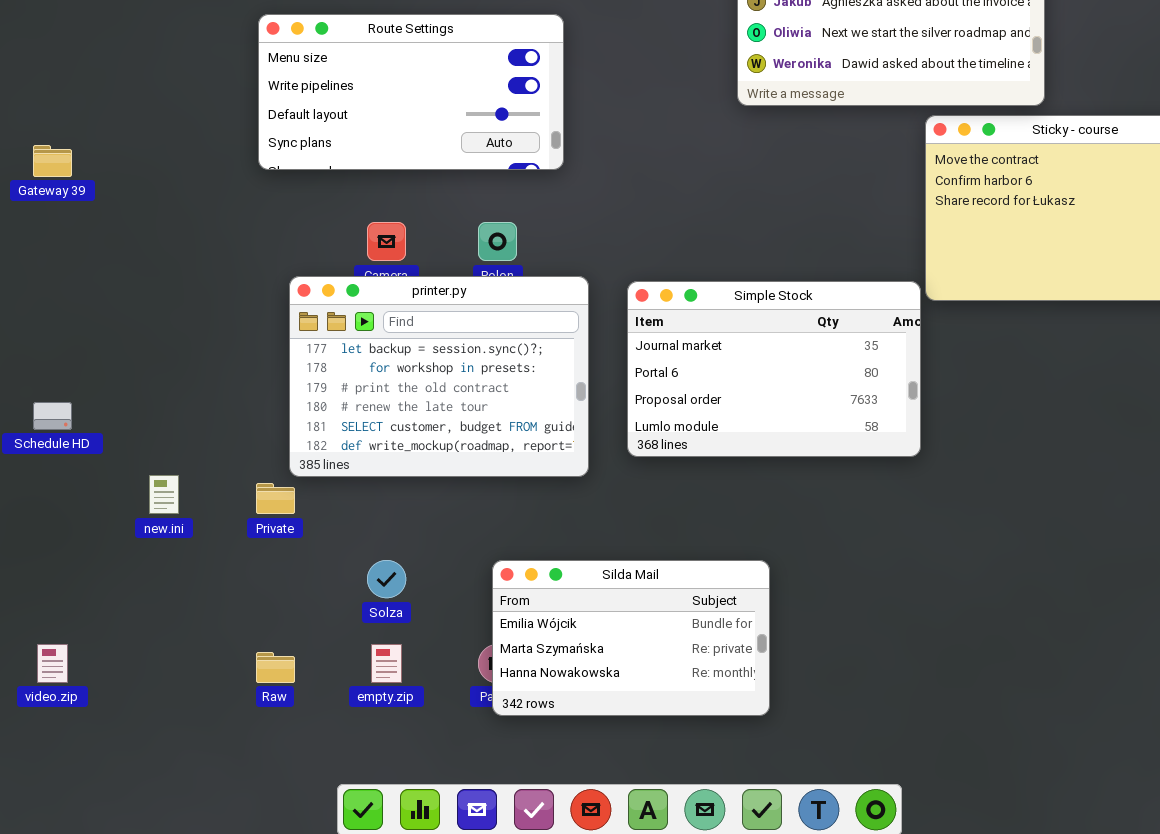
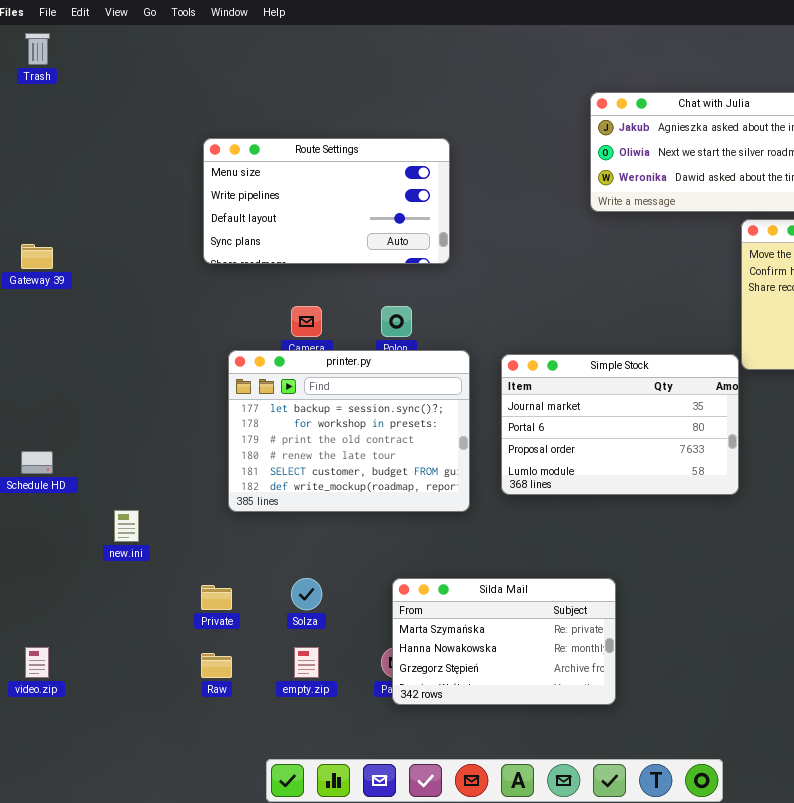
Private: [256,483,295,514] -> [201,585,232,610], moved
Silda Mail: [492,560,770,716] -> [392,578,616,705], scrolled down 1 row

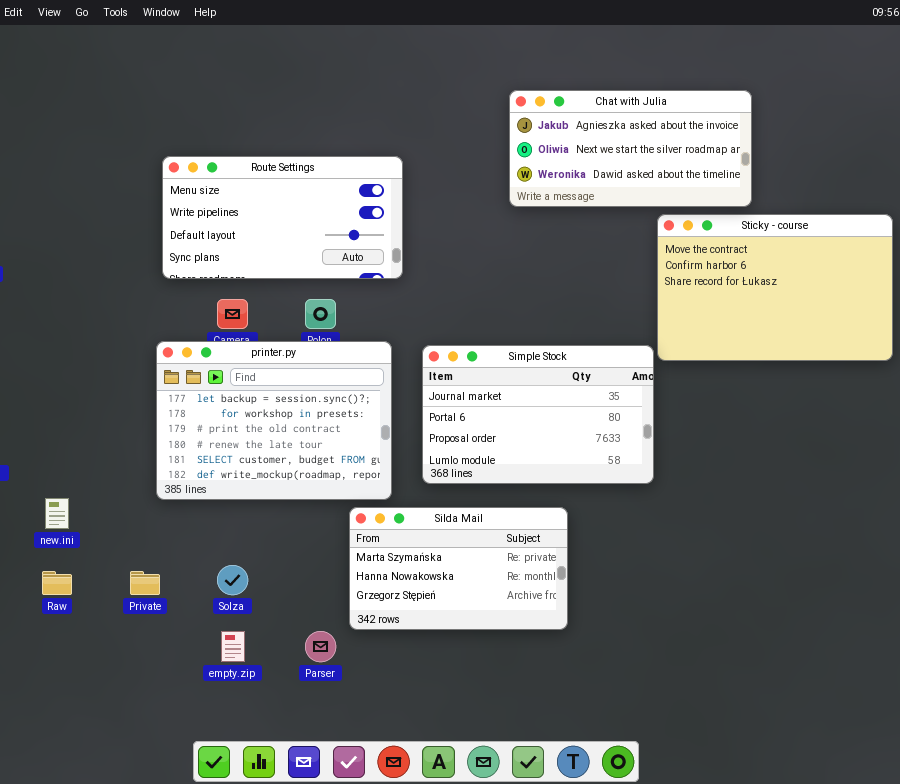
Route Settings: [203,138,450,264] -> [162,156,403,279], moved
Silda Mail: [392,578,616,705] -> [349,507,568,630], moved
Raw: [201,653,232,678] -> [42,571,72,595], moved

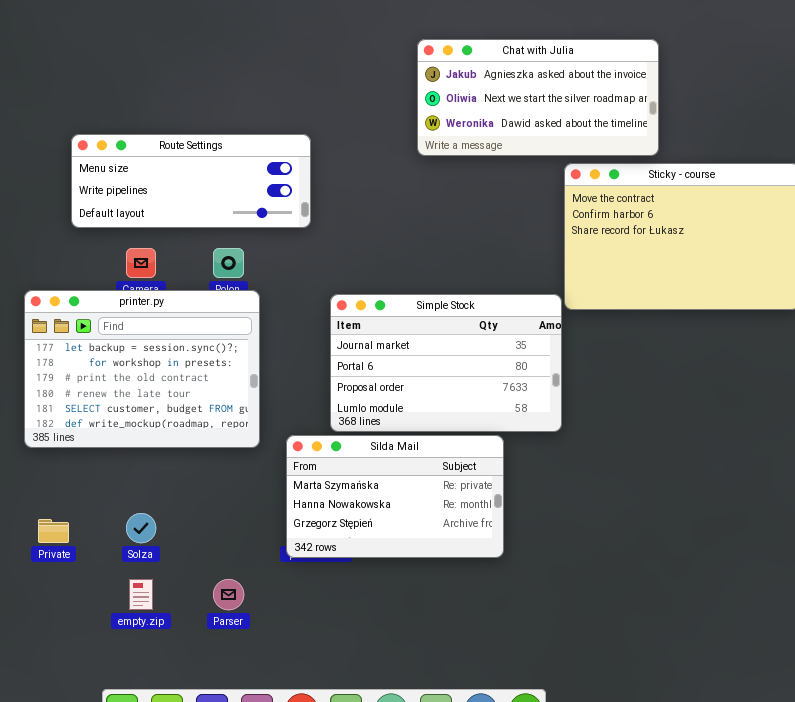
Route Settings: [162,156,403,279] -> [71,134,311,228], resized
printer.py: [156,341,392,500] -> [24,290,260,448], moved
Silda Mail: [349,507,568,630] -> [286,435,504,558], moved

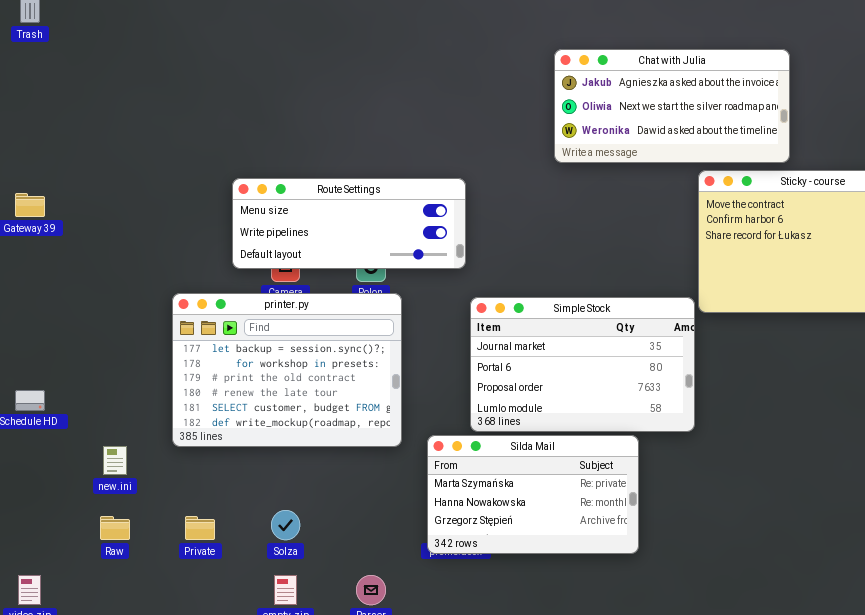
Route Settings: [71,134,311,228] -> [232,178,466,269], moved

